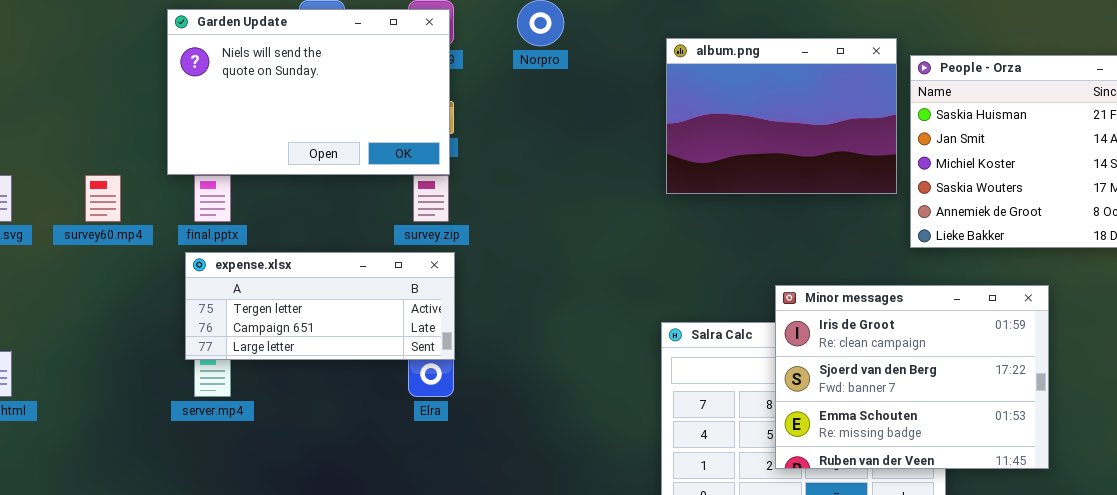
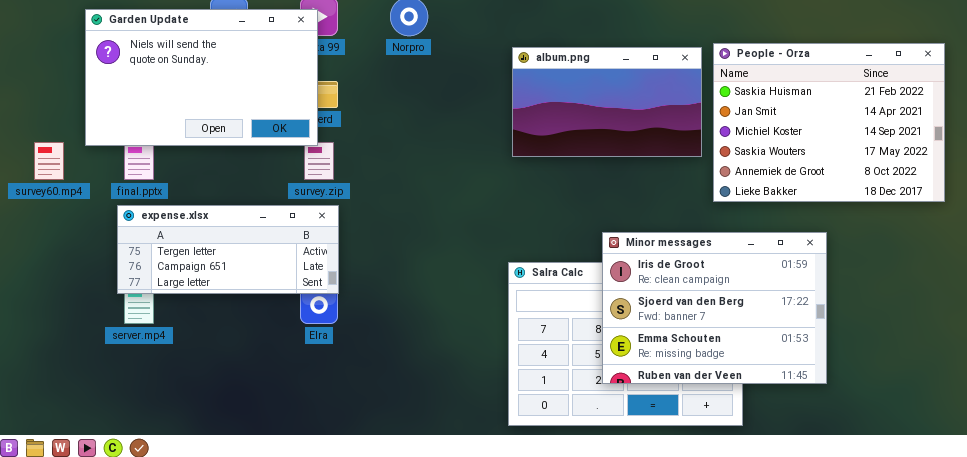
Garden Update: [167,9,450,175] -> [85,9,318,146], moved
album.png: [666,38,897,194] -> [512,47,702,157], resized

